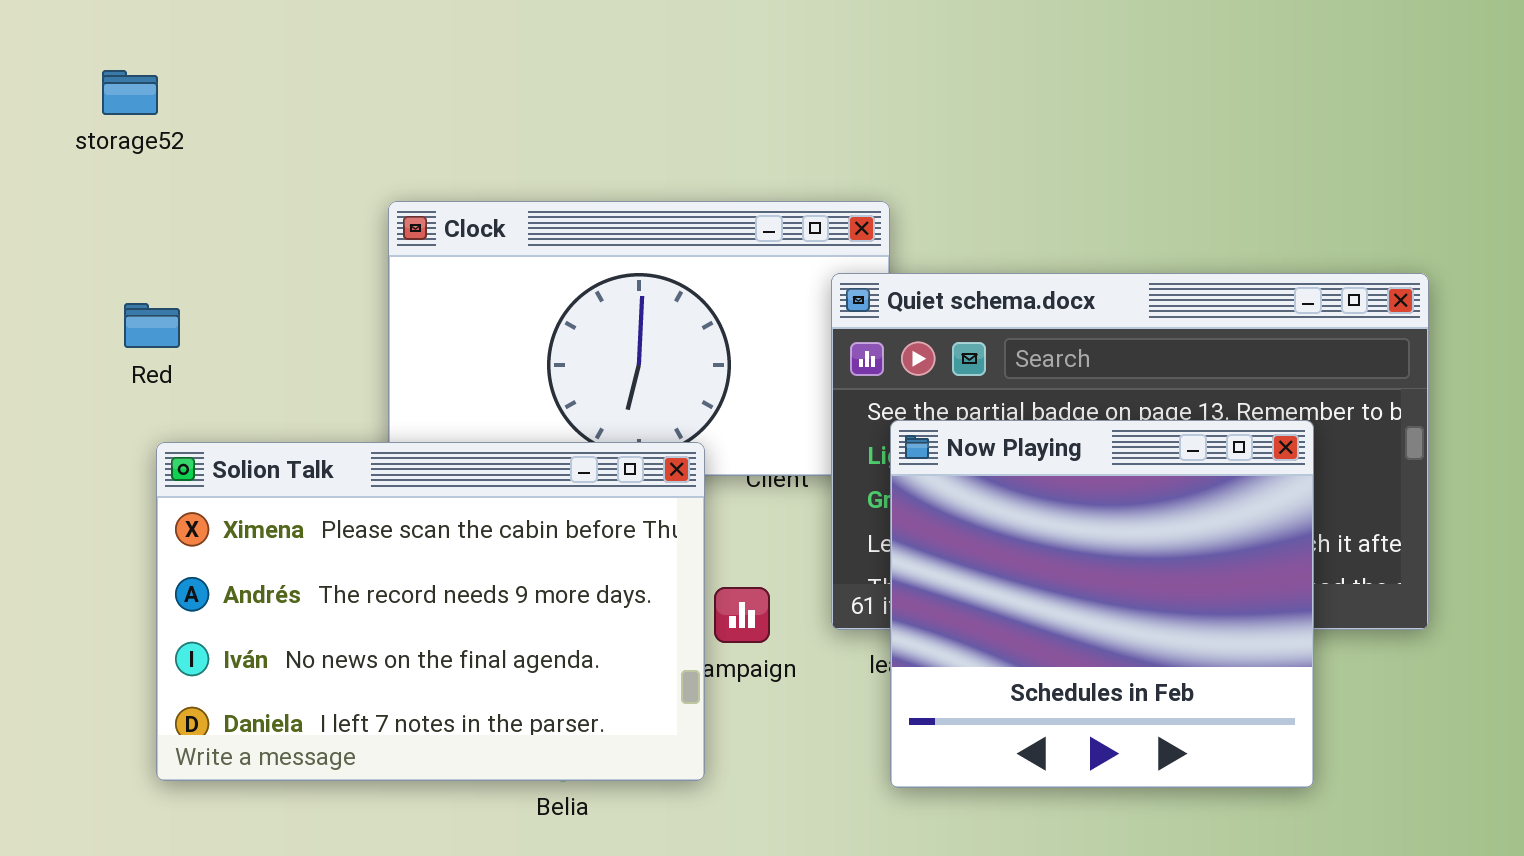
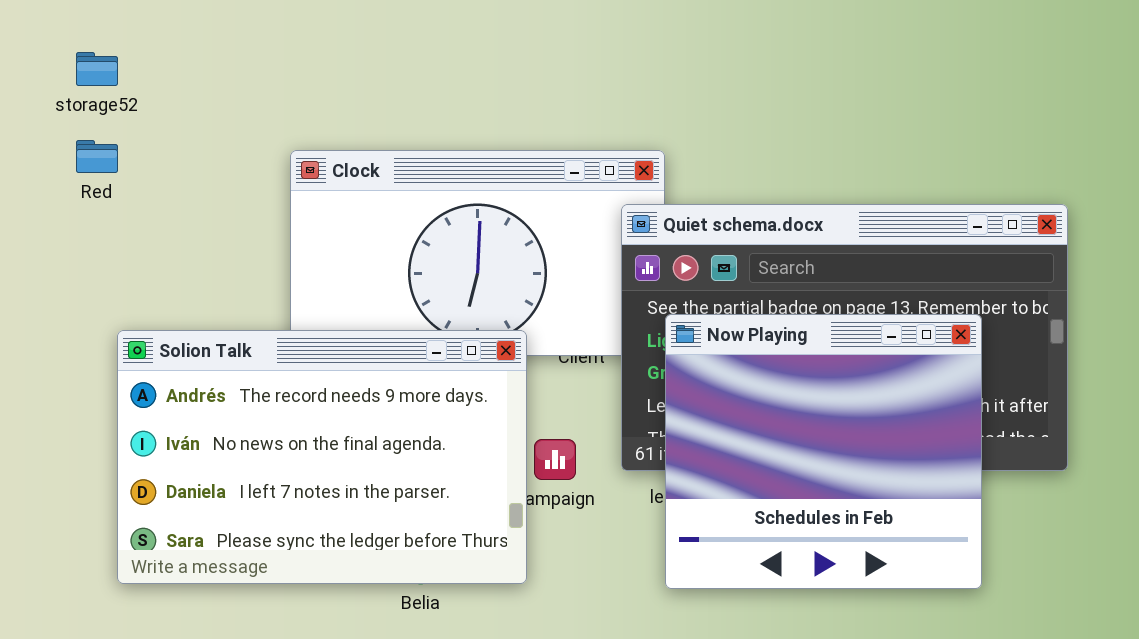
Red: [124,303,180,348] -> [76,140,118,173], moved
Solion Talk: [156,442,705,781] -> [117,330,527,584], scrolled down 1 row

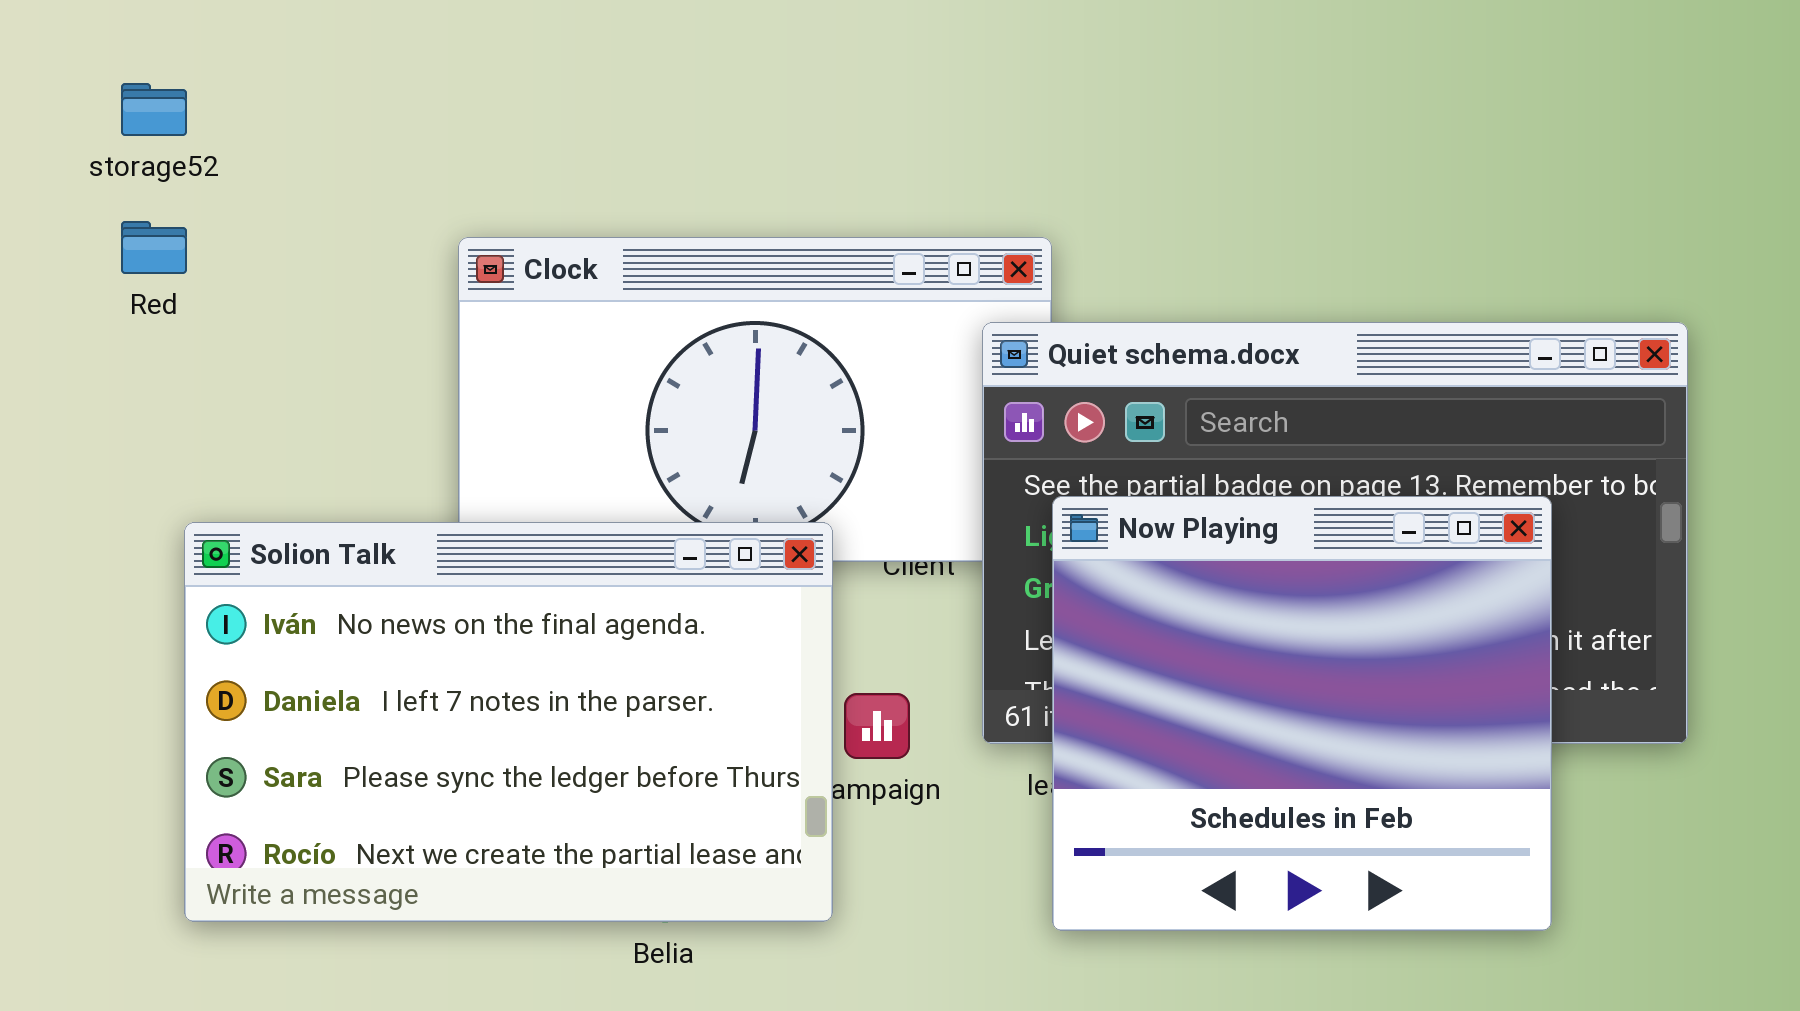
Solion Talk: [117,330,527,584] -> [184,522,833,922], scrolled down 1 row

